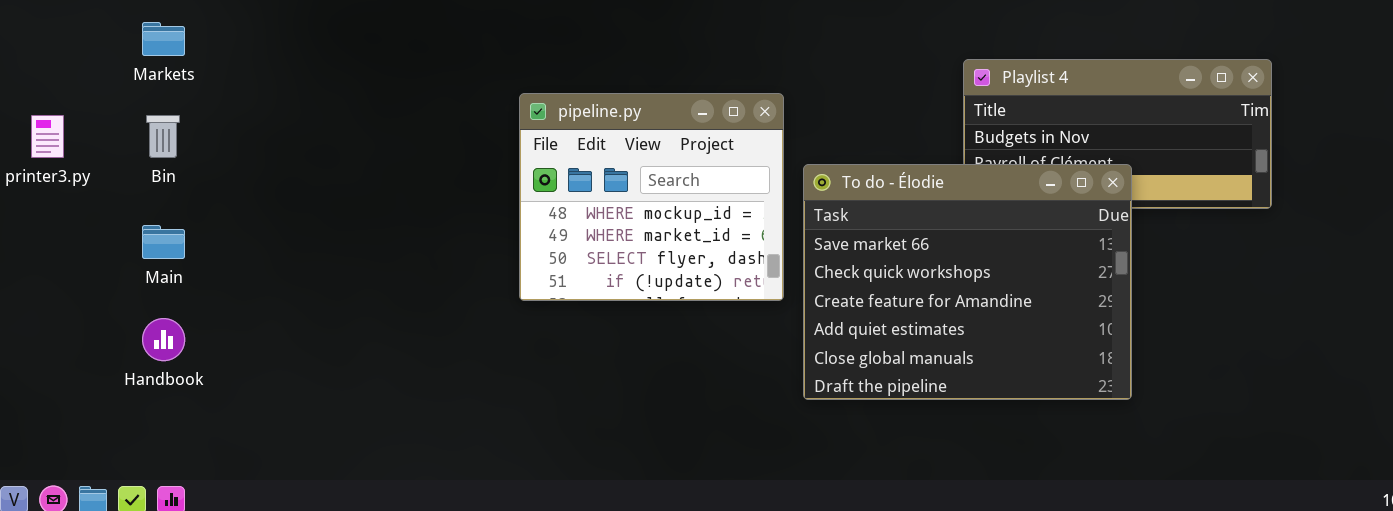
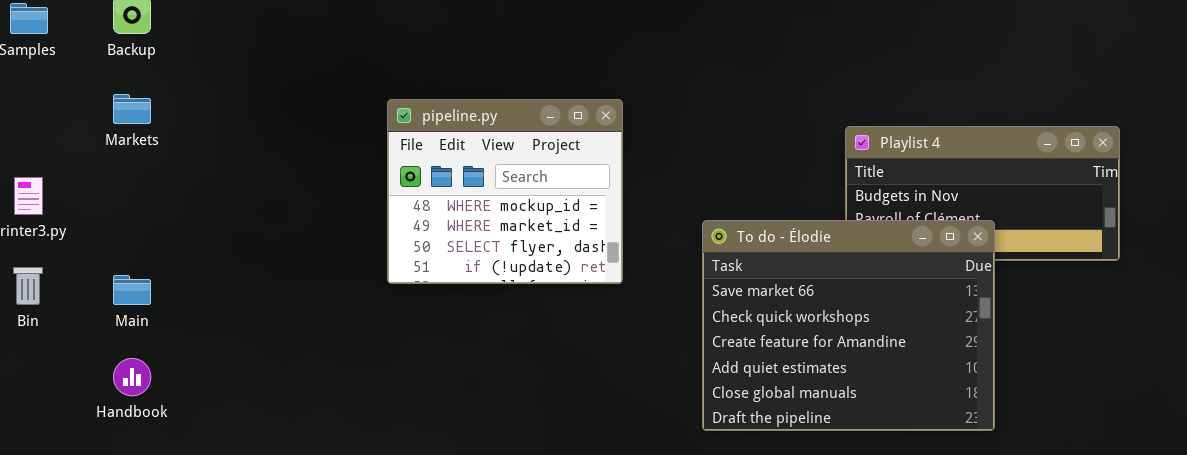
pipeline.py: [519,93,784,301] -> [387,99,623,284], moved
Bin: [146,115,180,158] -> [13,267,43,305], moved

